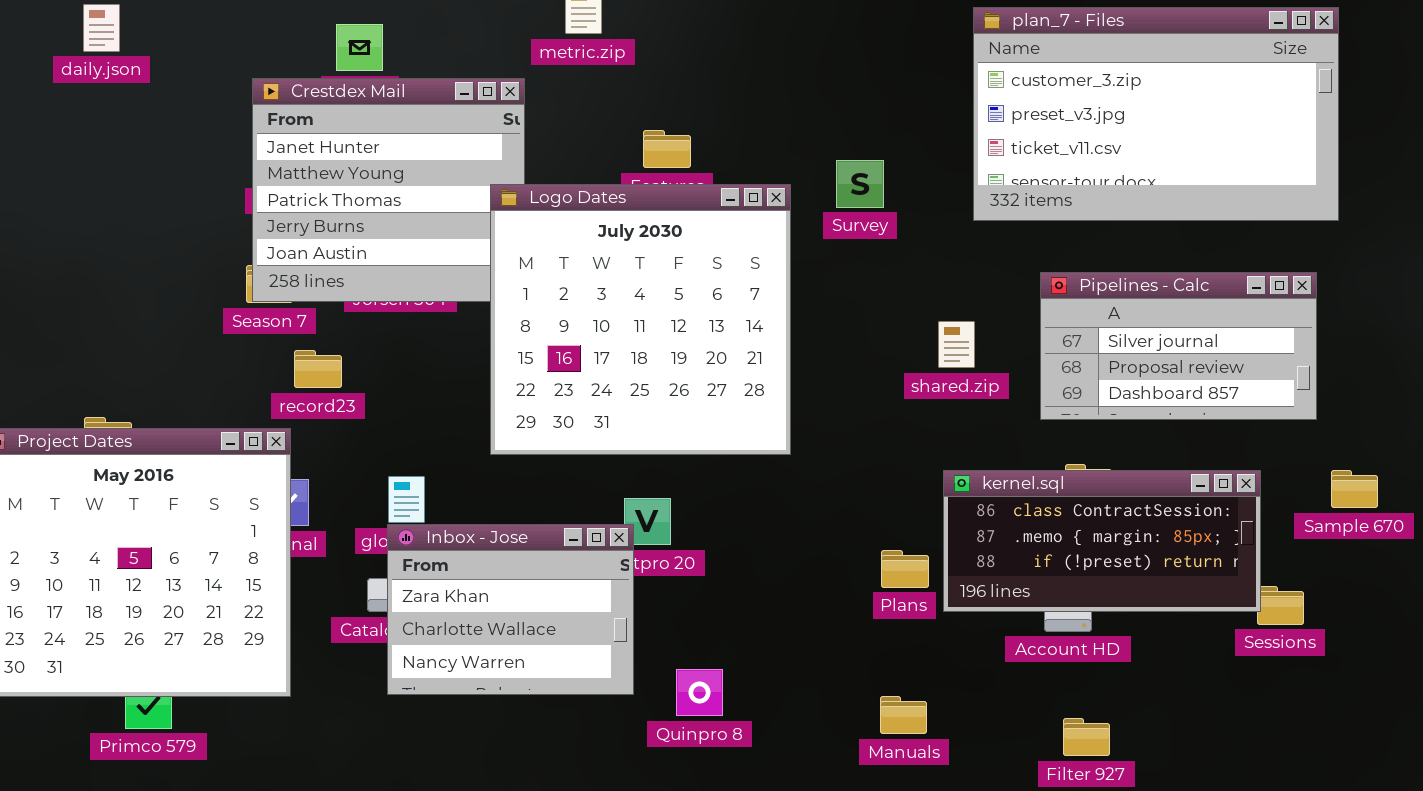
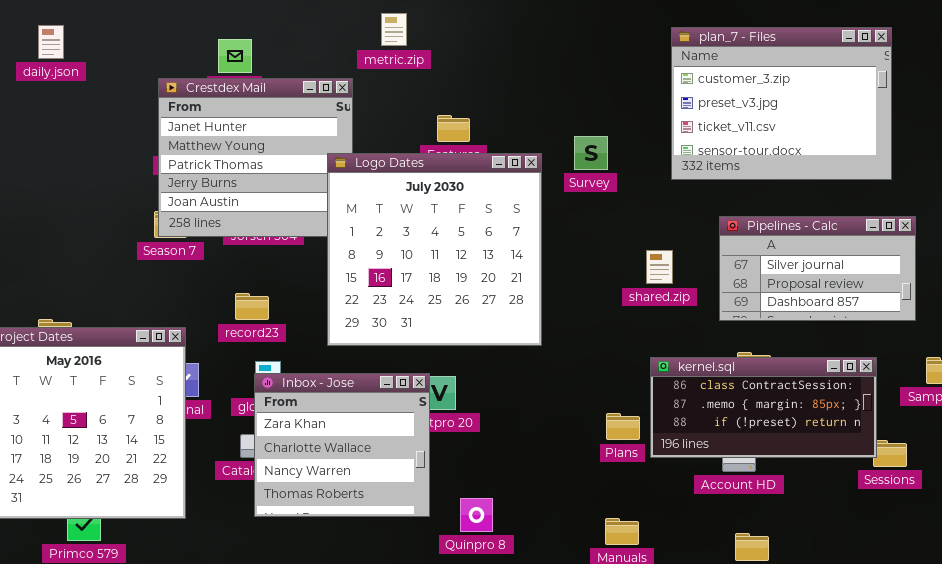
plan_7 - Files: [973,7,1339,221] -> [671,27,892,180], resized
record23: [294,350,342,388] -> [235,293,269,320], moved
Inbox - Jose: [387,524,634,695] -> [254,373,430,517], resized

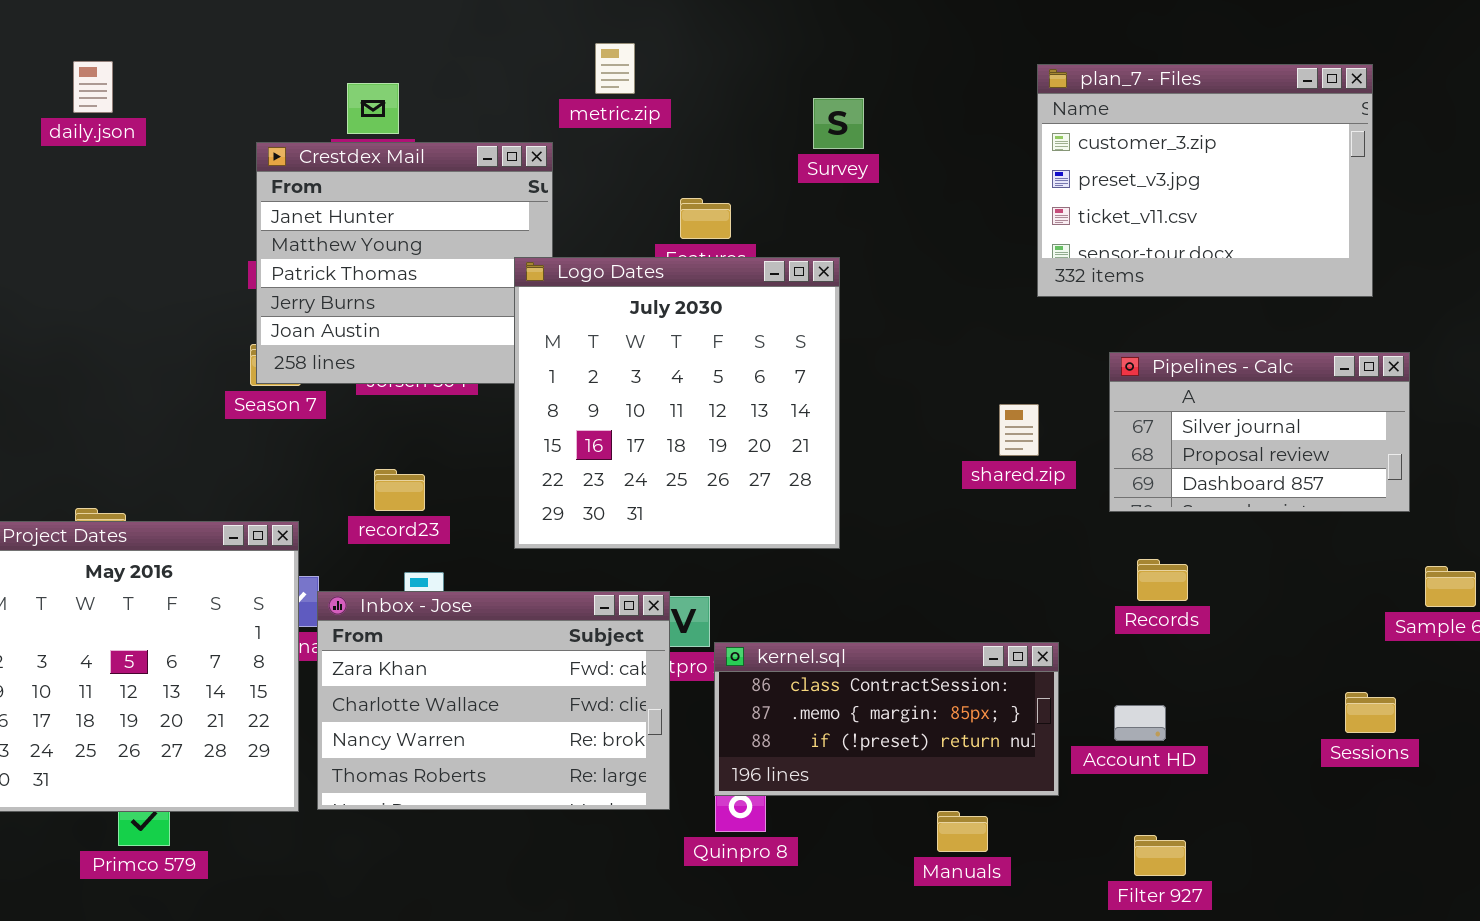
Survey: [574,136,608,170] -> [813,98,864,149], moved
kernel.sql: [650,357,877,458] -> [714,642,1059,796], moved
Inbox - Jose: [254,373,430,517] -> [317,591,670,810], resized

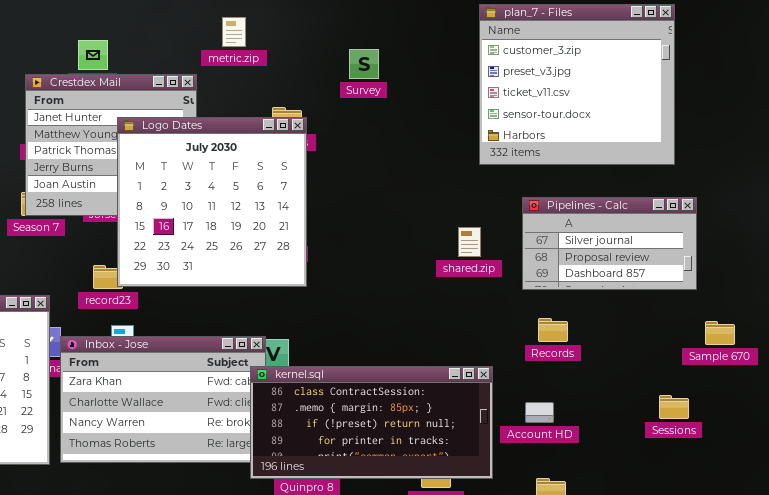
plan_7 - Files: [1037,64,1373,297] -> [479,4,675,165], resized
Logo Dates: [514,257,840,549] -> [117,117,307,287], moved
kernel.sql: [714,642,1059,796] -> [250,366,493,479], resized

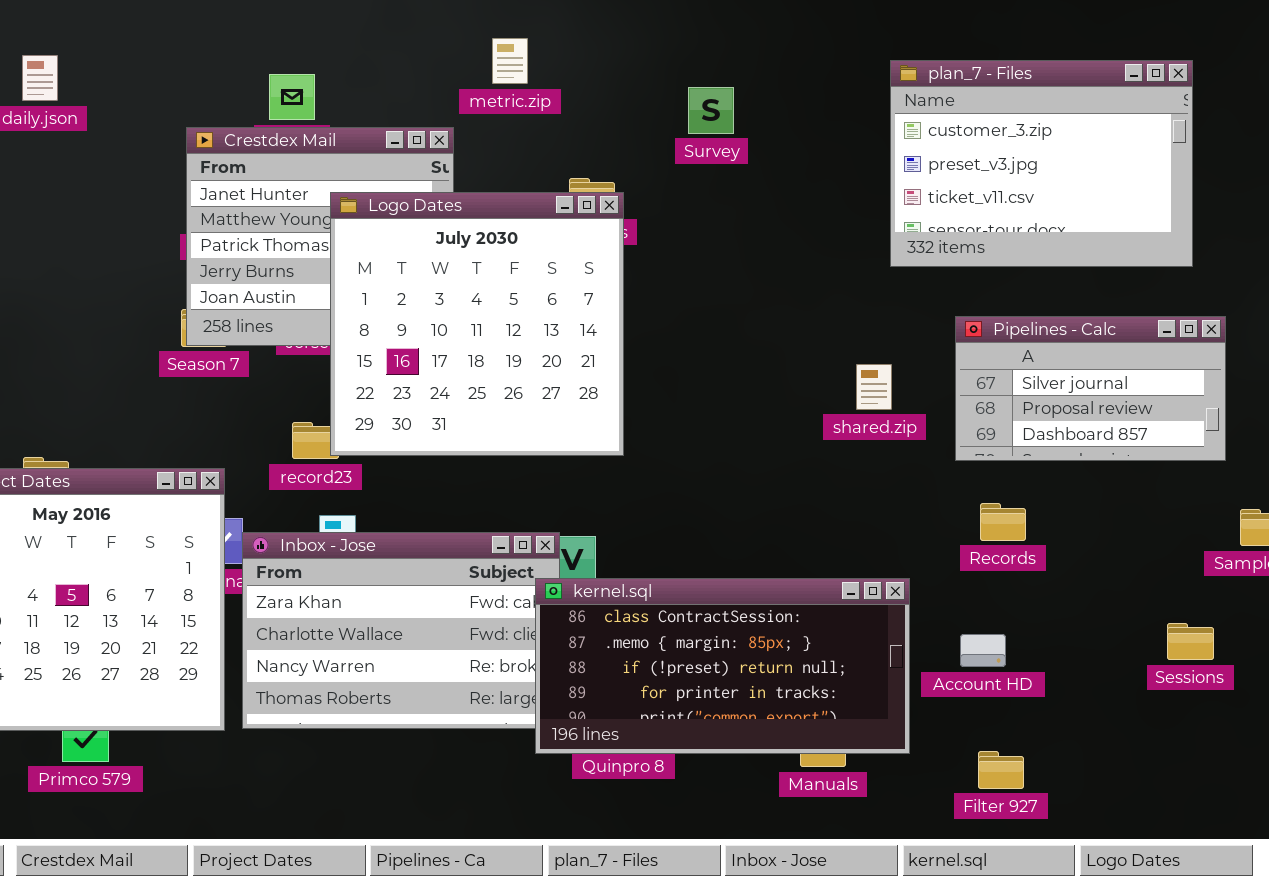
plan_7 - Files: [479,4,675,165] -> [890,60,1193,267], resized

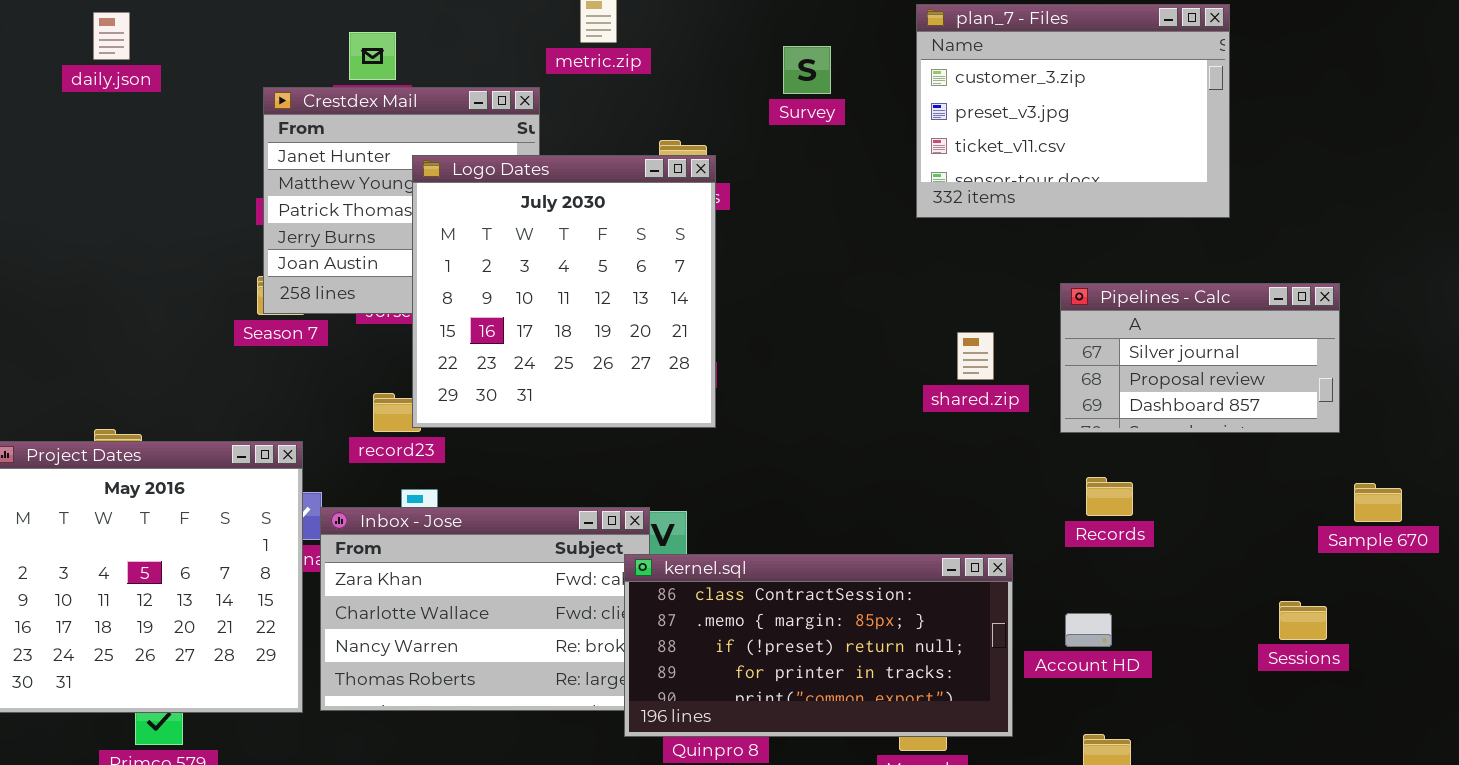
plan_7 - Files: [890,60,1193,267] -> [916,4,1230,218], moved

